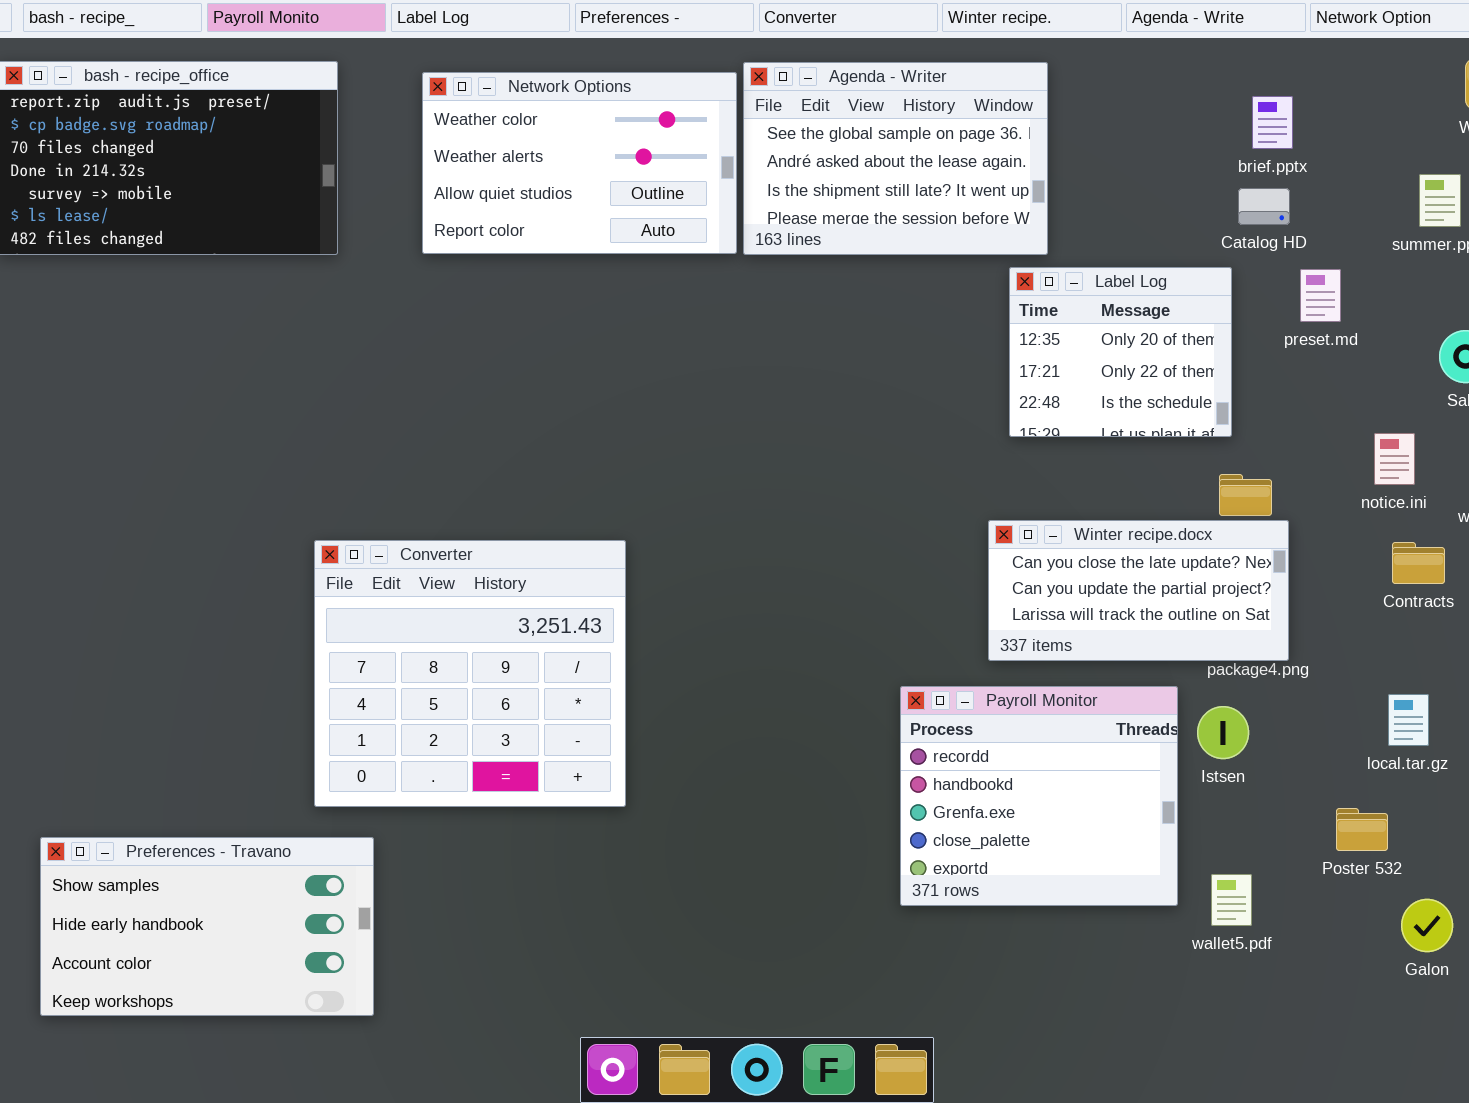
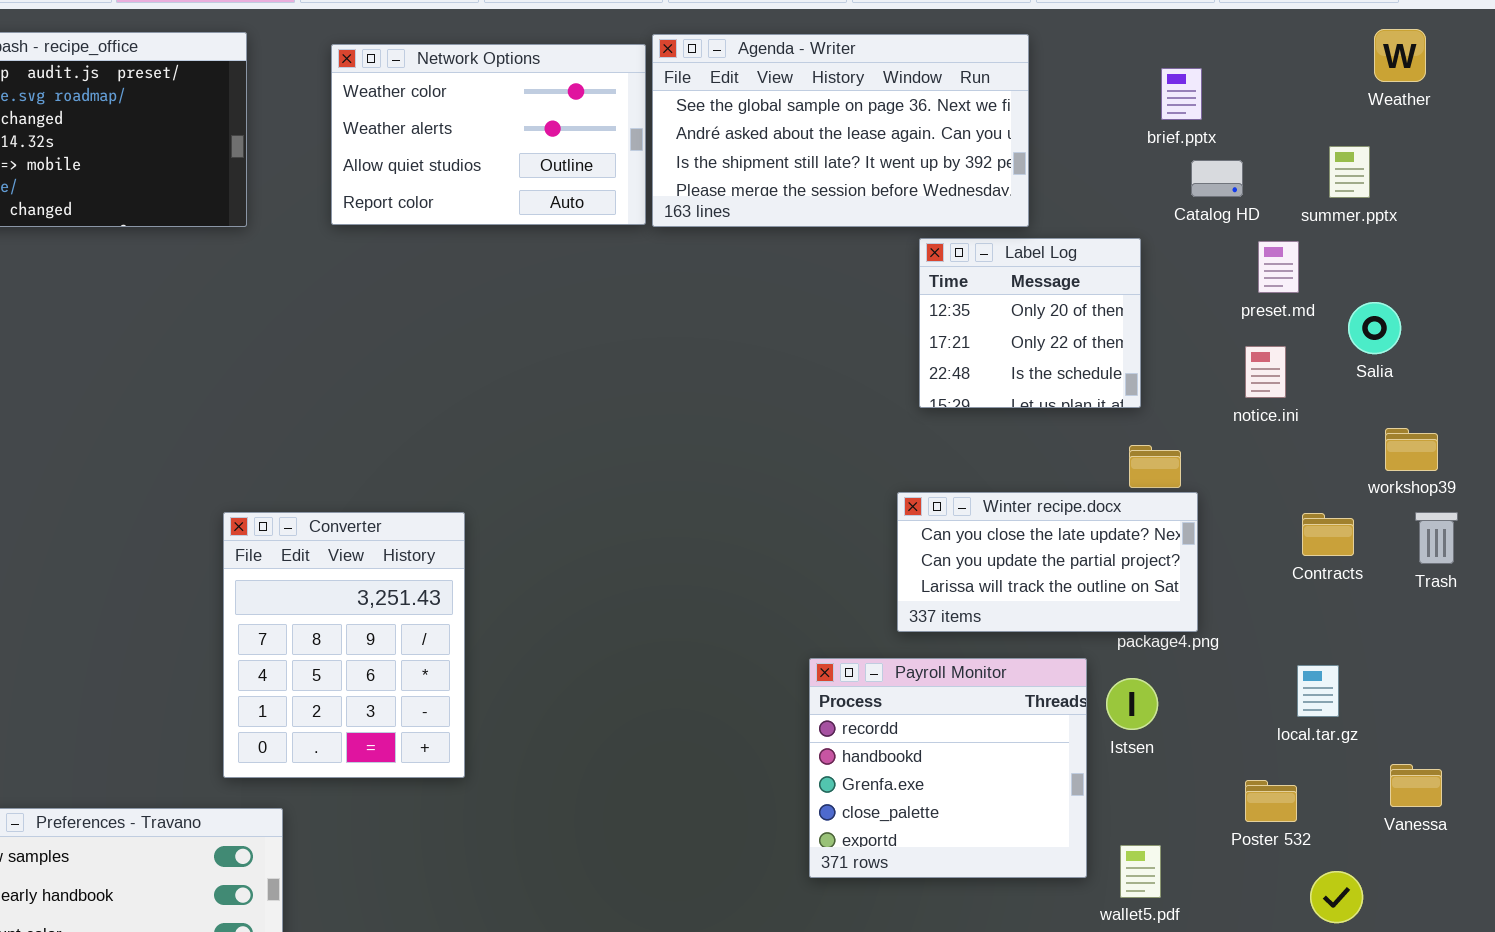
Agenda - Writer: [743,62,1048,255] -> [652,34,1029,227], resized
Catalog HD: [1238,188,1290,225] -> [1191,160,1243,197], moved
preset.md: [1300,269,1341,322] -> [1258,241,1299,293], moved
notice.ini: [1374,433,1415,485] -> [1245,346,1286,398], moved
Converter: [314,540,626,807] -> [223,512,465,778], resized

